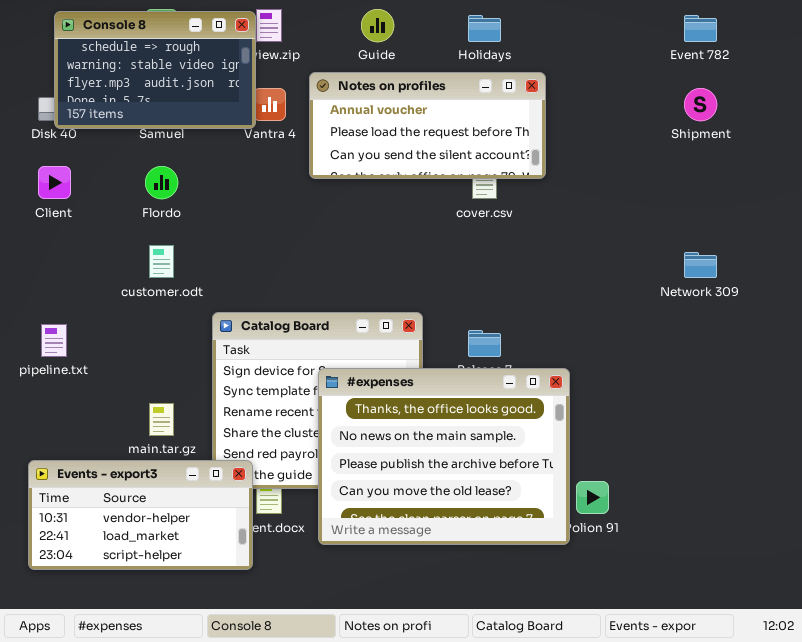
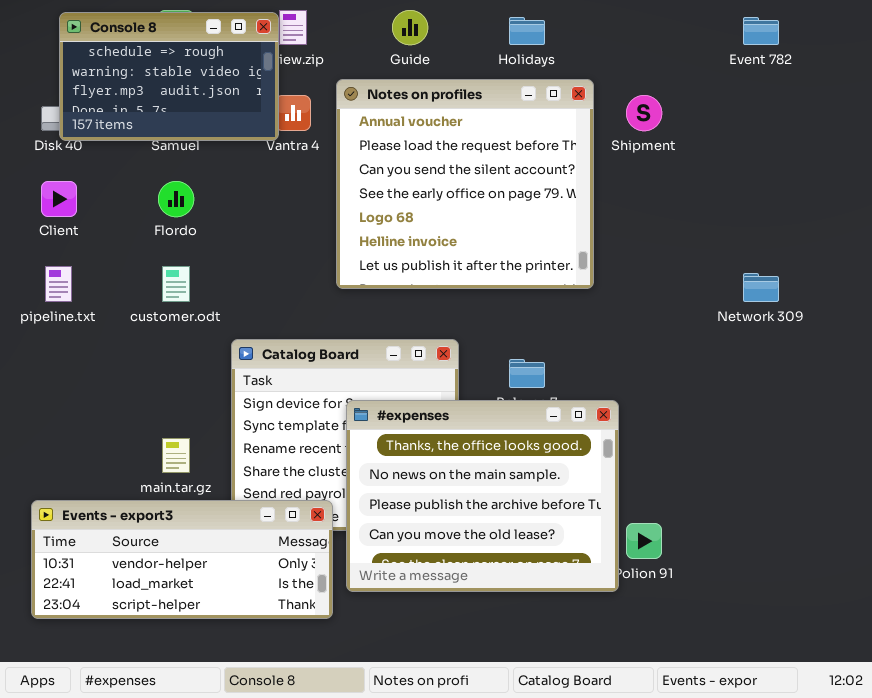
Notes on profiles: [309,72,546,179] -> [336,79,594,289], resized
Shipment: [684,88,717,121] -> [626,95,662,131], moved
pipeline.txt: [41,324,67,357] -> [45,266,72,302], moved
Events - export3: [28,460,253,570] -> [31,500,333,619], resized

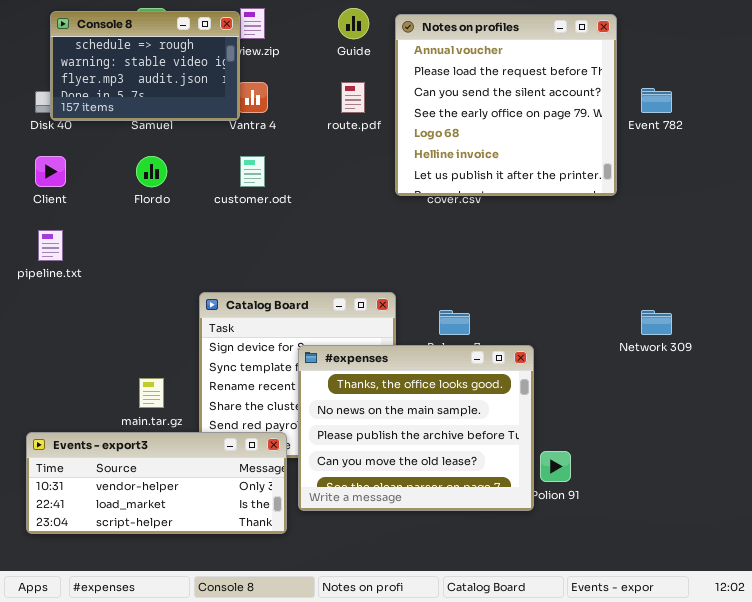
Event 782: [743,17,779,45] -> [641,88,672,113], moved
Notes on profiles: [336,79,594,289] -> [395,14,617,196], moved
customer.odt: [162,266,190,302] -> [240,156,265,187], moved
Network 309: [743,273,779,302] -> [641,310,672,335], moved

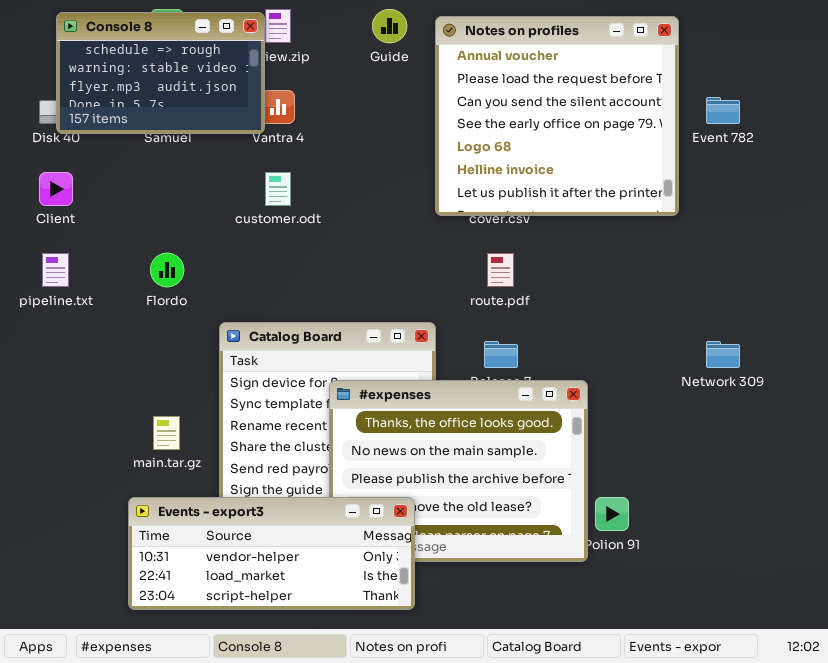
route.pdf: [341,82,365,113] -> [487,253,514,287], moved
Flordo: [136,156,167,187] -> [150,253,184,287], moved
Events - export3: [26,432,287,534] -> [128,497,415,610], moved

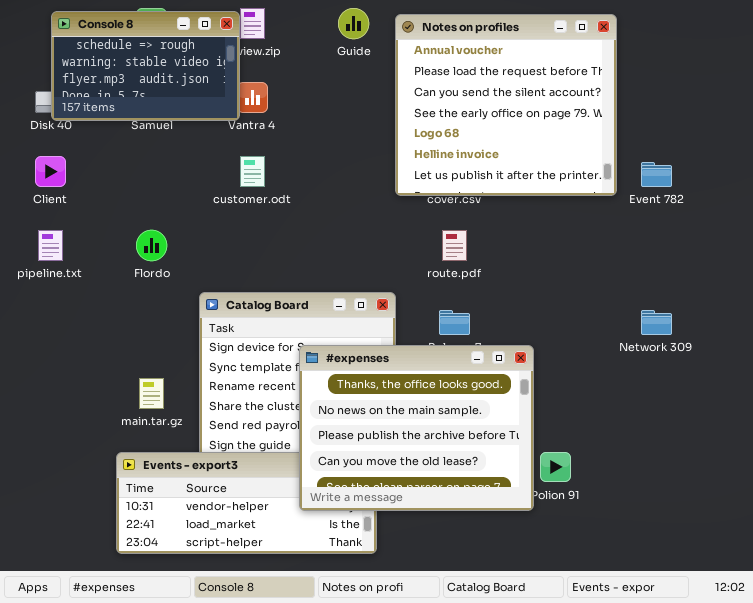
Event 782: [706,97,740,124] -> [641,162,672,187], moved
#expenses: [329,380,588,562] -> [299,345,534,511], raised

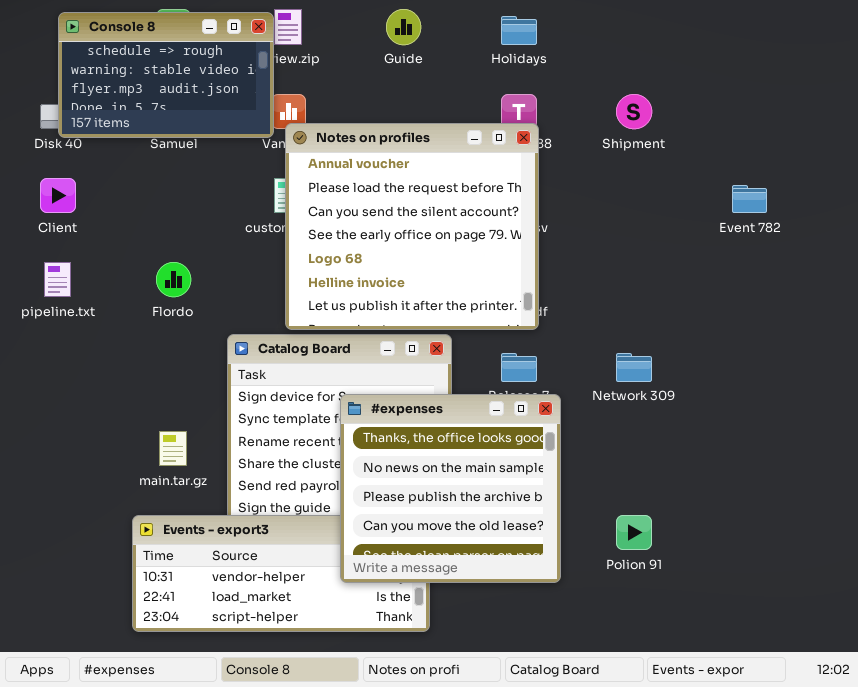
Notes on profiles: [395,14,617,196] -> [285,123,539,330], moved
Network 309: [641,310,672,335] -> [616,353,652,382], moved
#expenses: [299,345,534,511] -> [340,394,561,583], resized

